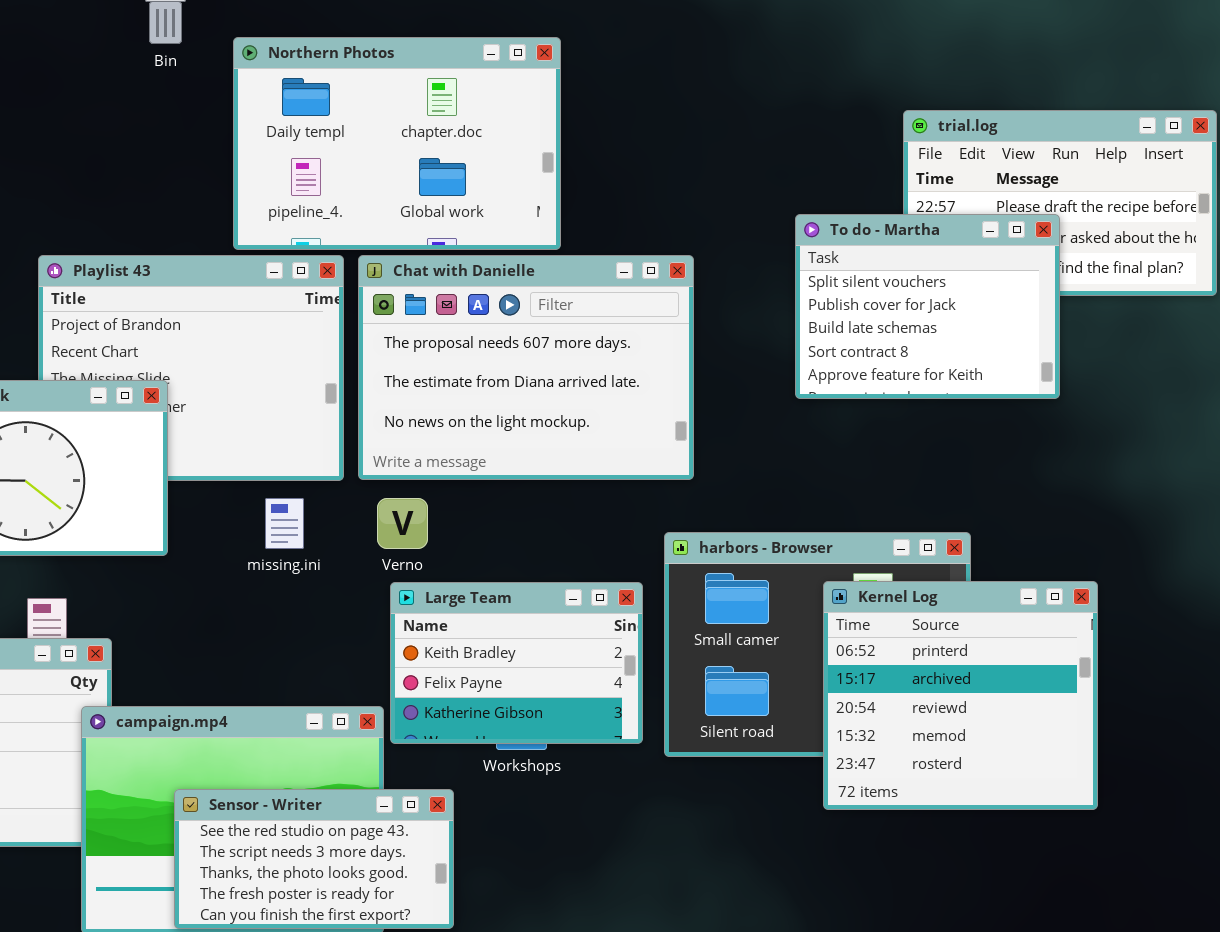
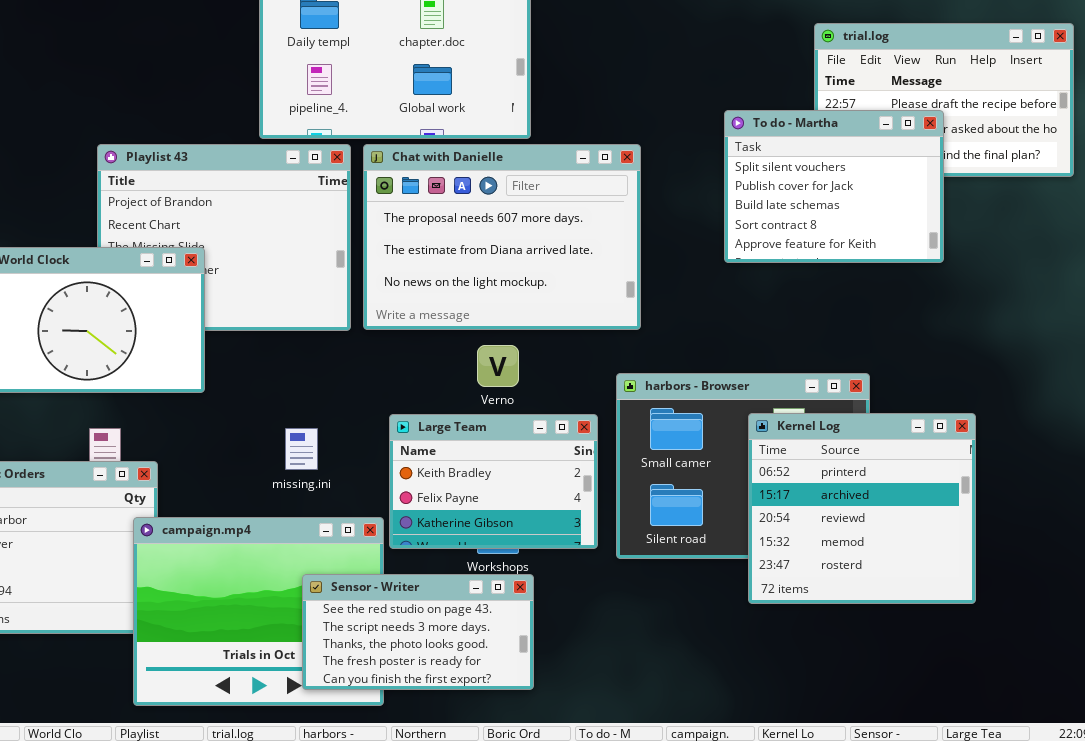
missing.ini: [265,498,304,549] -> [285,428,318,470], moved
Verno: [377,498,428,549] -> [477,345,519,387], moved
Sensor - Writer: [174,789,454,929] -> [302,574,534,690], moved

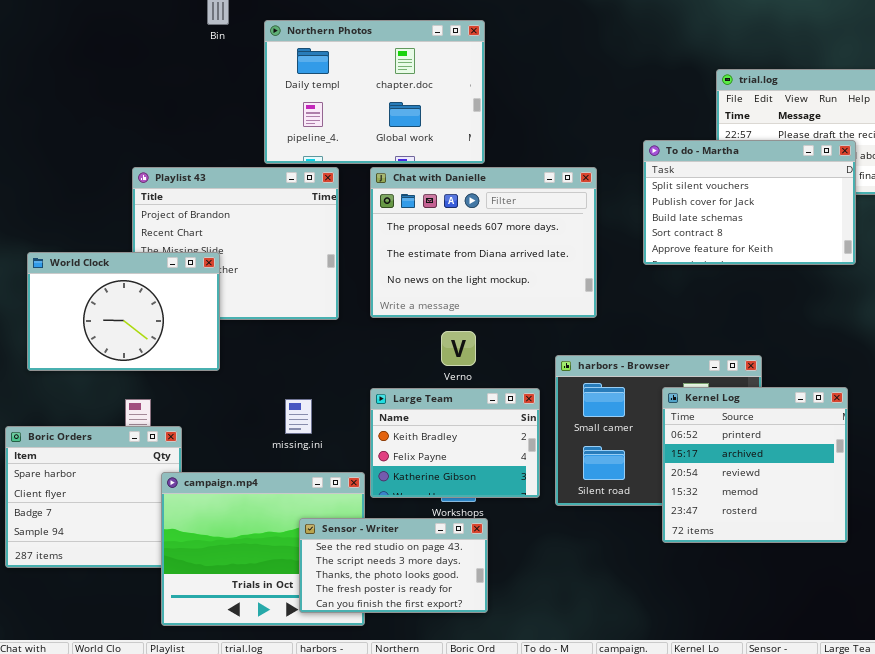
To do - Martha: [724,110,944,263] -> [643,140,856,265], resized
Chat with Danielle: [363,144,641,330] -> [370,167,597,318], moved

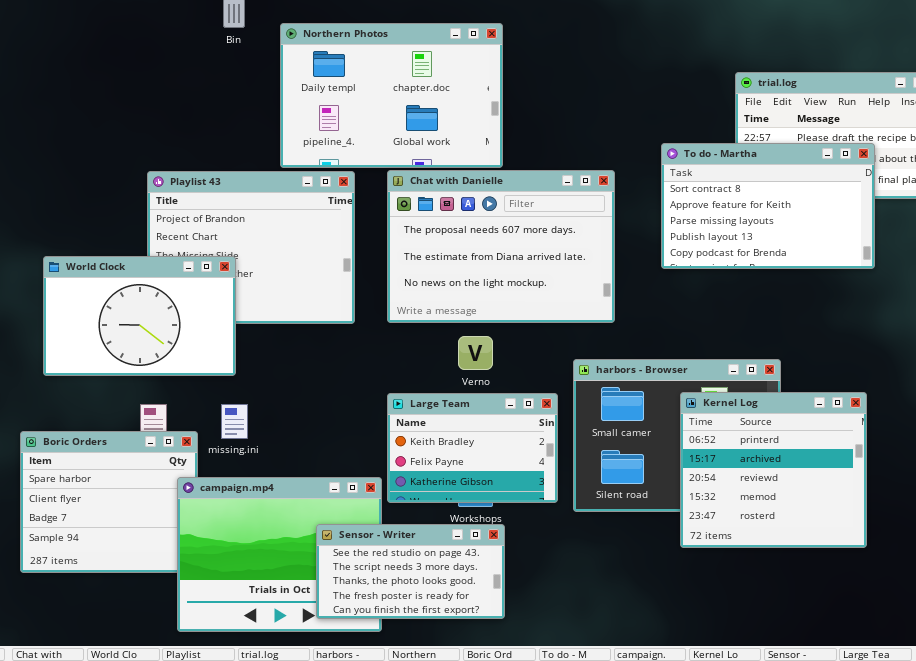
To do - Martha: [643,140,856,265] -> [661,143,875,269], scrolled down 3 rows
missing.ini: [285,399,312,434] -> [221,404,248,439], moved

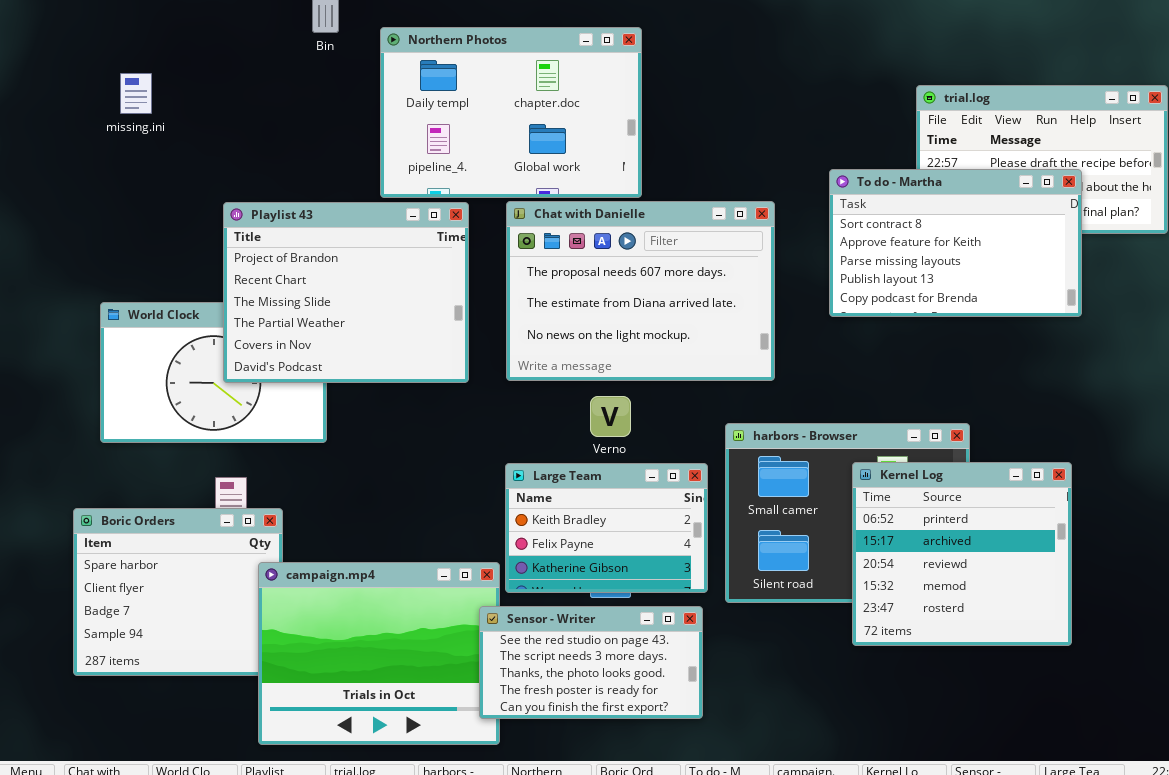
Playlist 43: [147,171,355,324] -> [223,202,469,383], raised
missing.ini: [221,404,248,439] -> [120,73,152,114], moved
Sensor - Writer: [316,524,505,619] -> [479,606,703,719], moved

